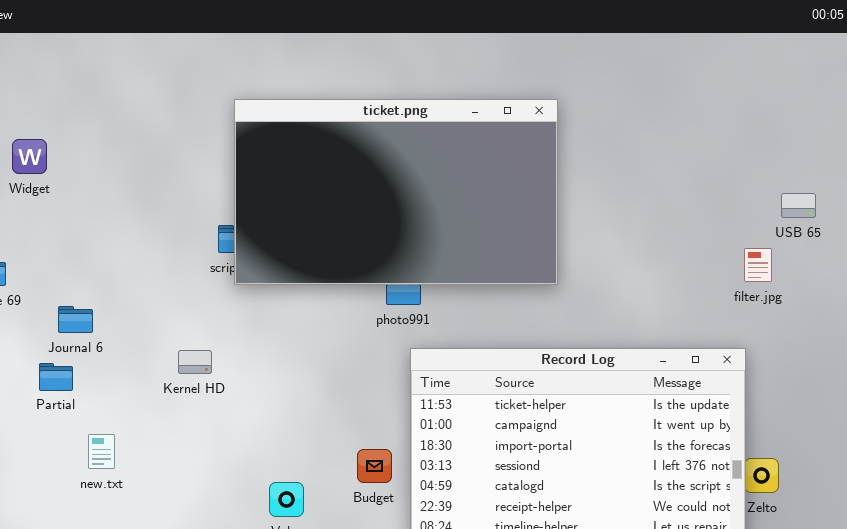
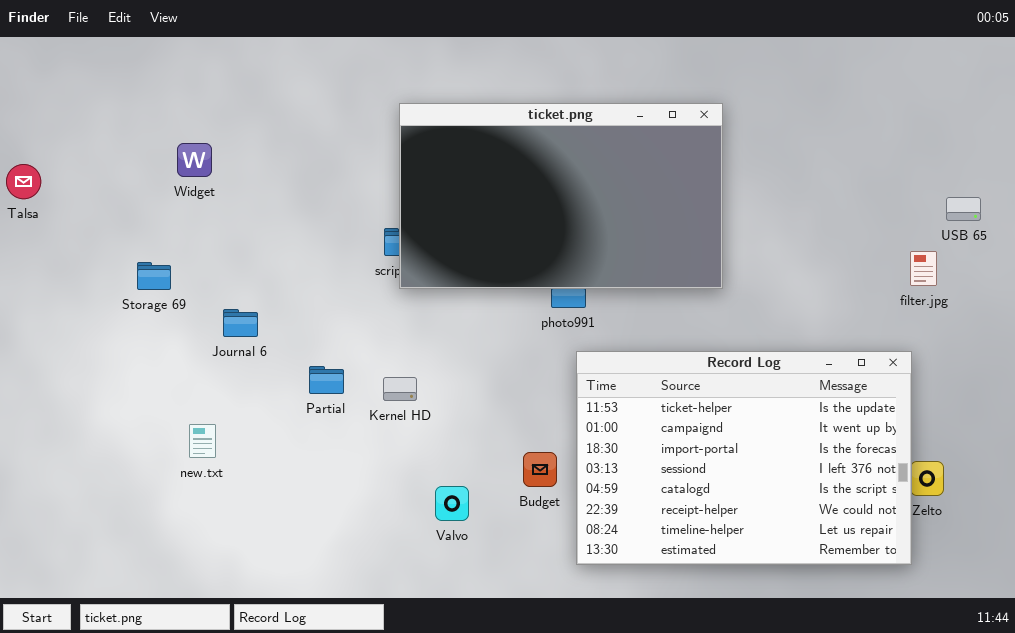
Kernel HD: [178,350,212,374] -> [383,377,417,401], moved
Partial: [39,363,73,391] -> [309,366,344,394], moved
new.txt: [88,434,115,469] -> [189,424,216,458], moved

